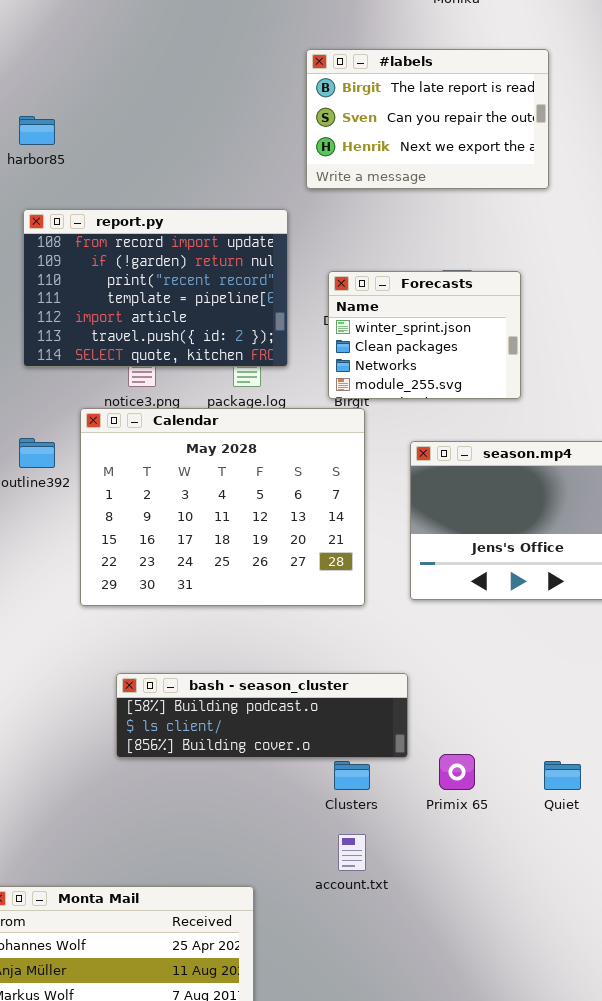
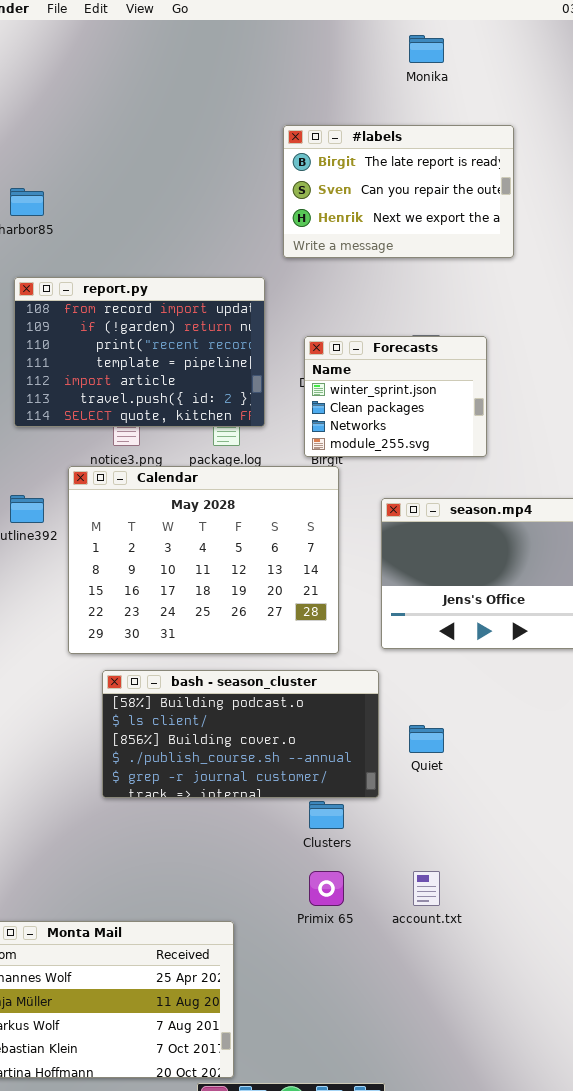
bash - season_cluster: [116,673,408,758] -> [102,670,379,798], resized
Primix 65: [439,754,475,790] -> [309,871,344,906], moved
Quiet: [544,761,581,790] -> [409,725,444,753], moved
account.txt: [338,834,366,871] -> [413,871,440,906], moved

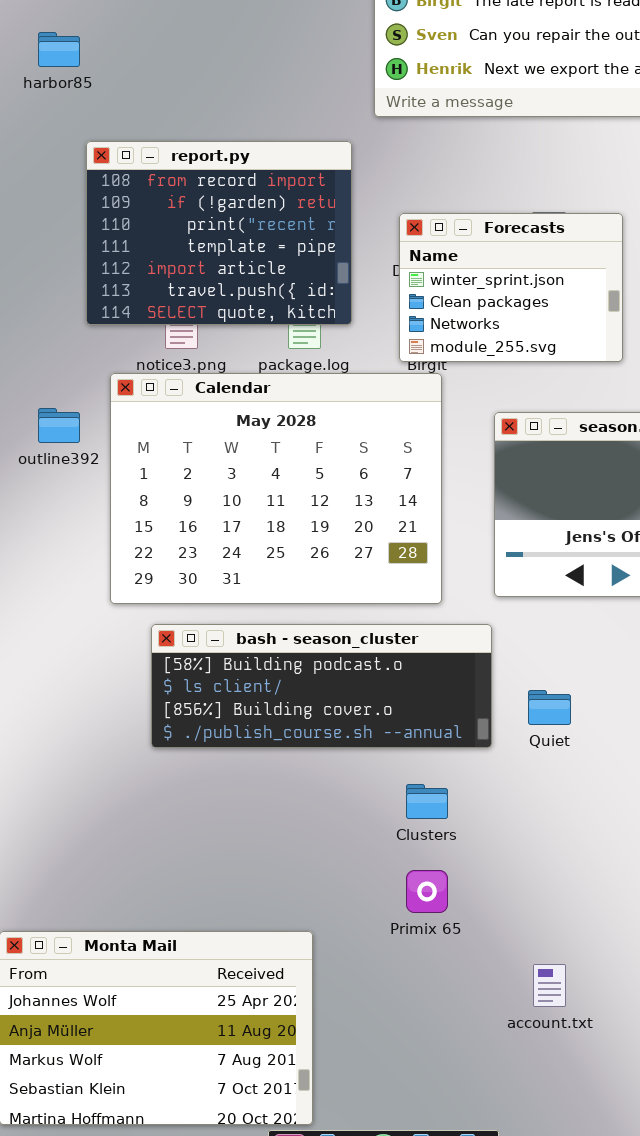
report.py: [14,277,265,427] -> [86,141,352,325], resized
bash - season_cluster: [102,670,379,798] -> [151,624,492,748], resized
account.txt: [413,871,440,906] -> [533,964,566,1007], moved

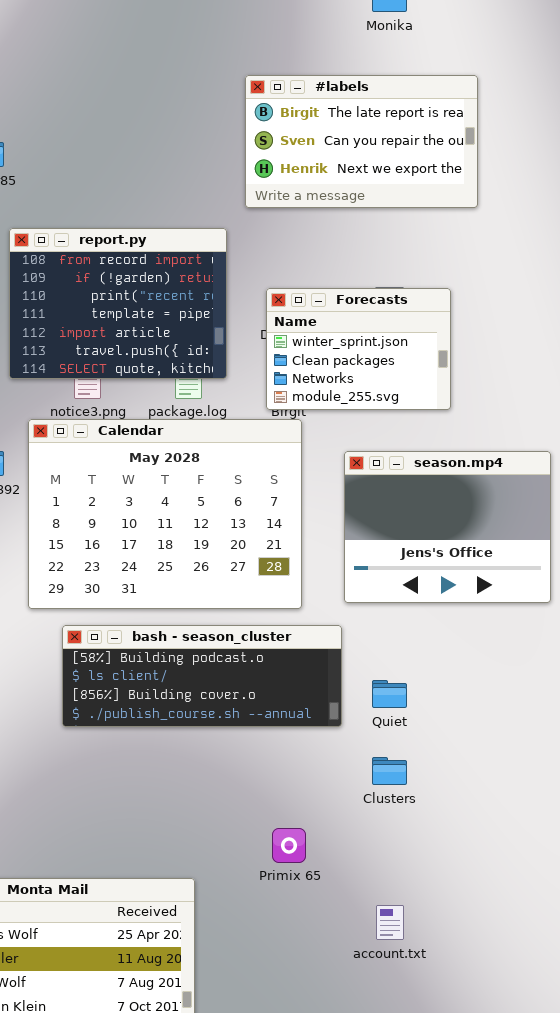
Clusters: [406,784,448,819] -> [372,757,407,785], moved

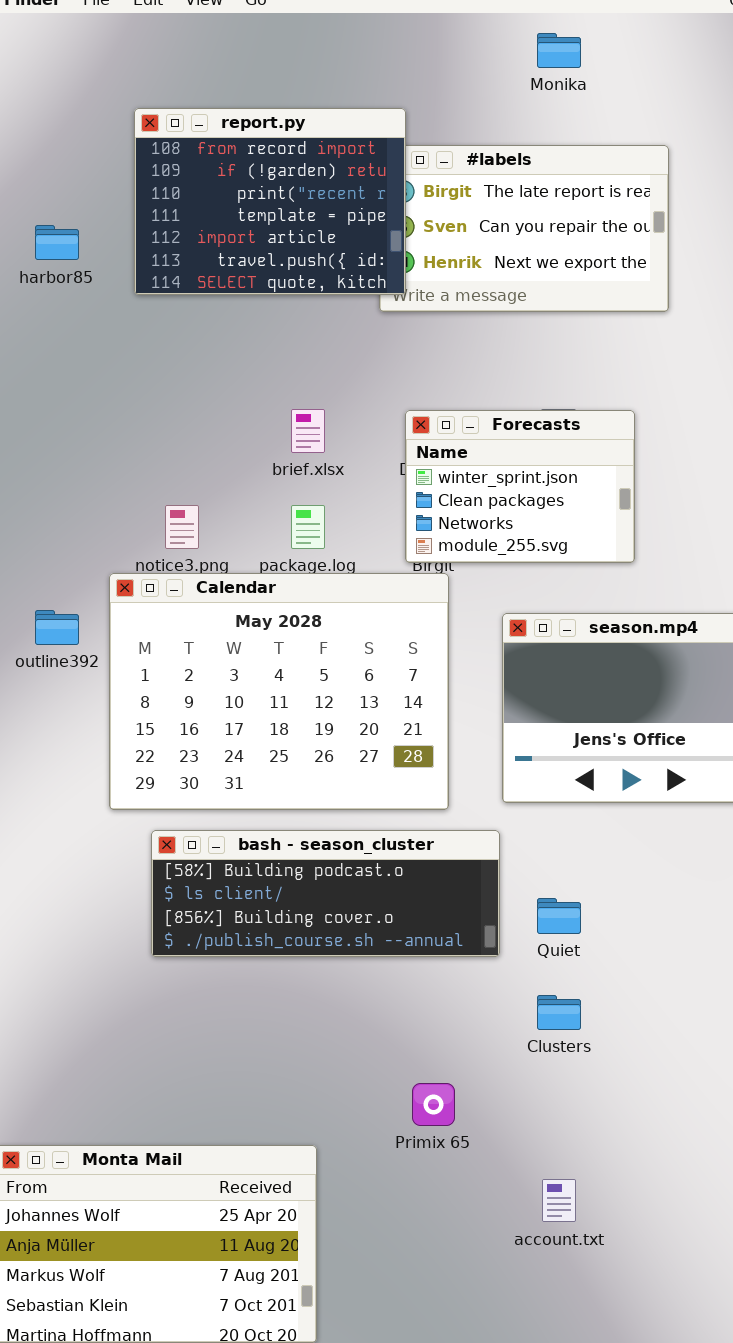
report.py: [9,228,227,379] -> [134,108,406,295], moved

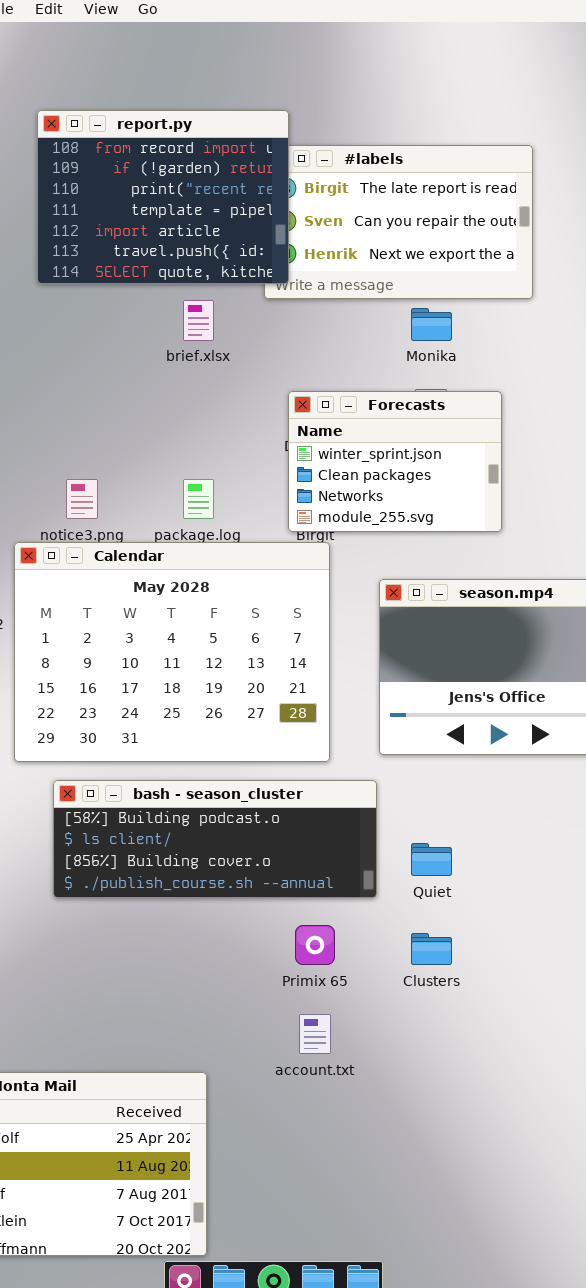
Monika: [537,33,581,68] -> [411,308,452,341], moved
brief.xlsx: [291,409,325,453] -> [183,300,214,341], moved
Primix 65: [412,1083,455,1126] -> [295,925,335,965], moved
account.txt: [542,1179,576,1222] -> [299,1014,331,1054], moved

